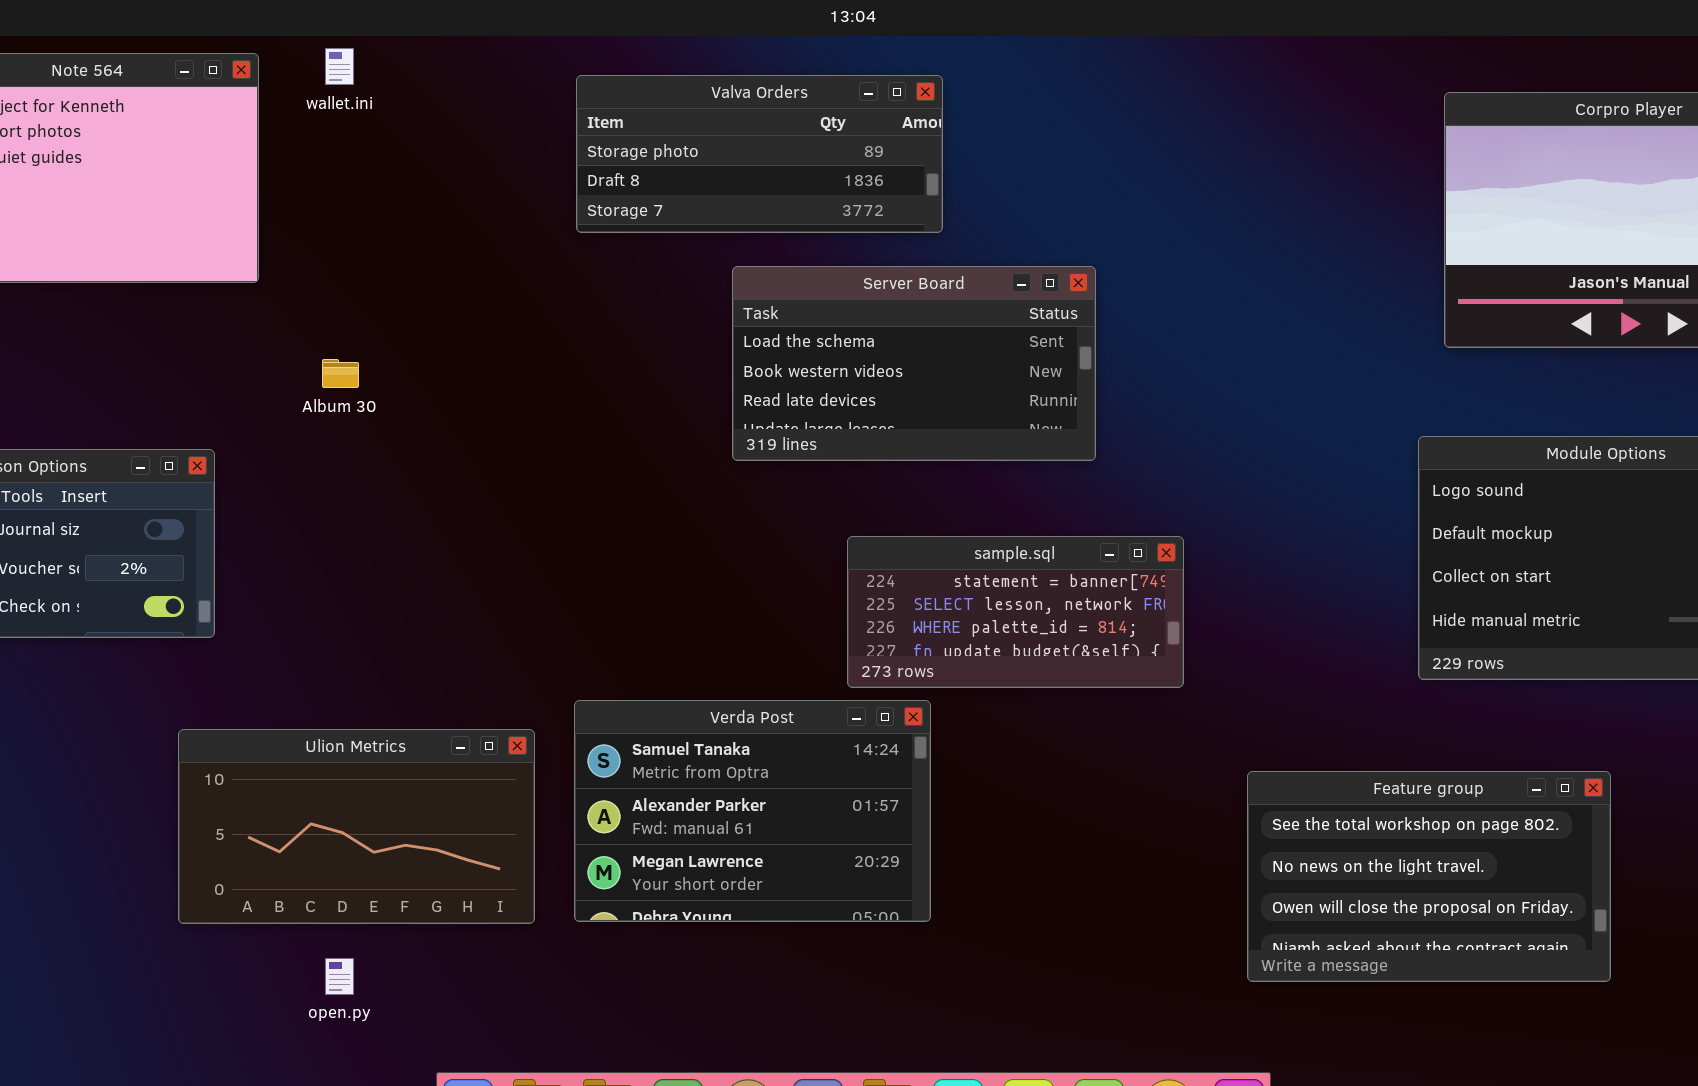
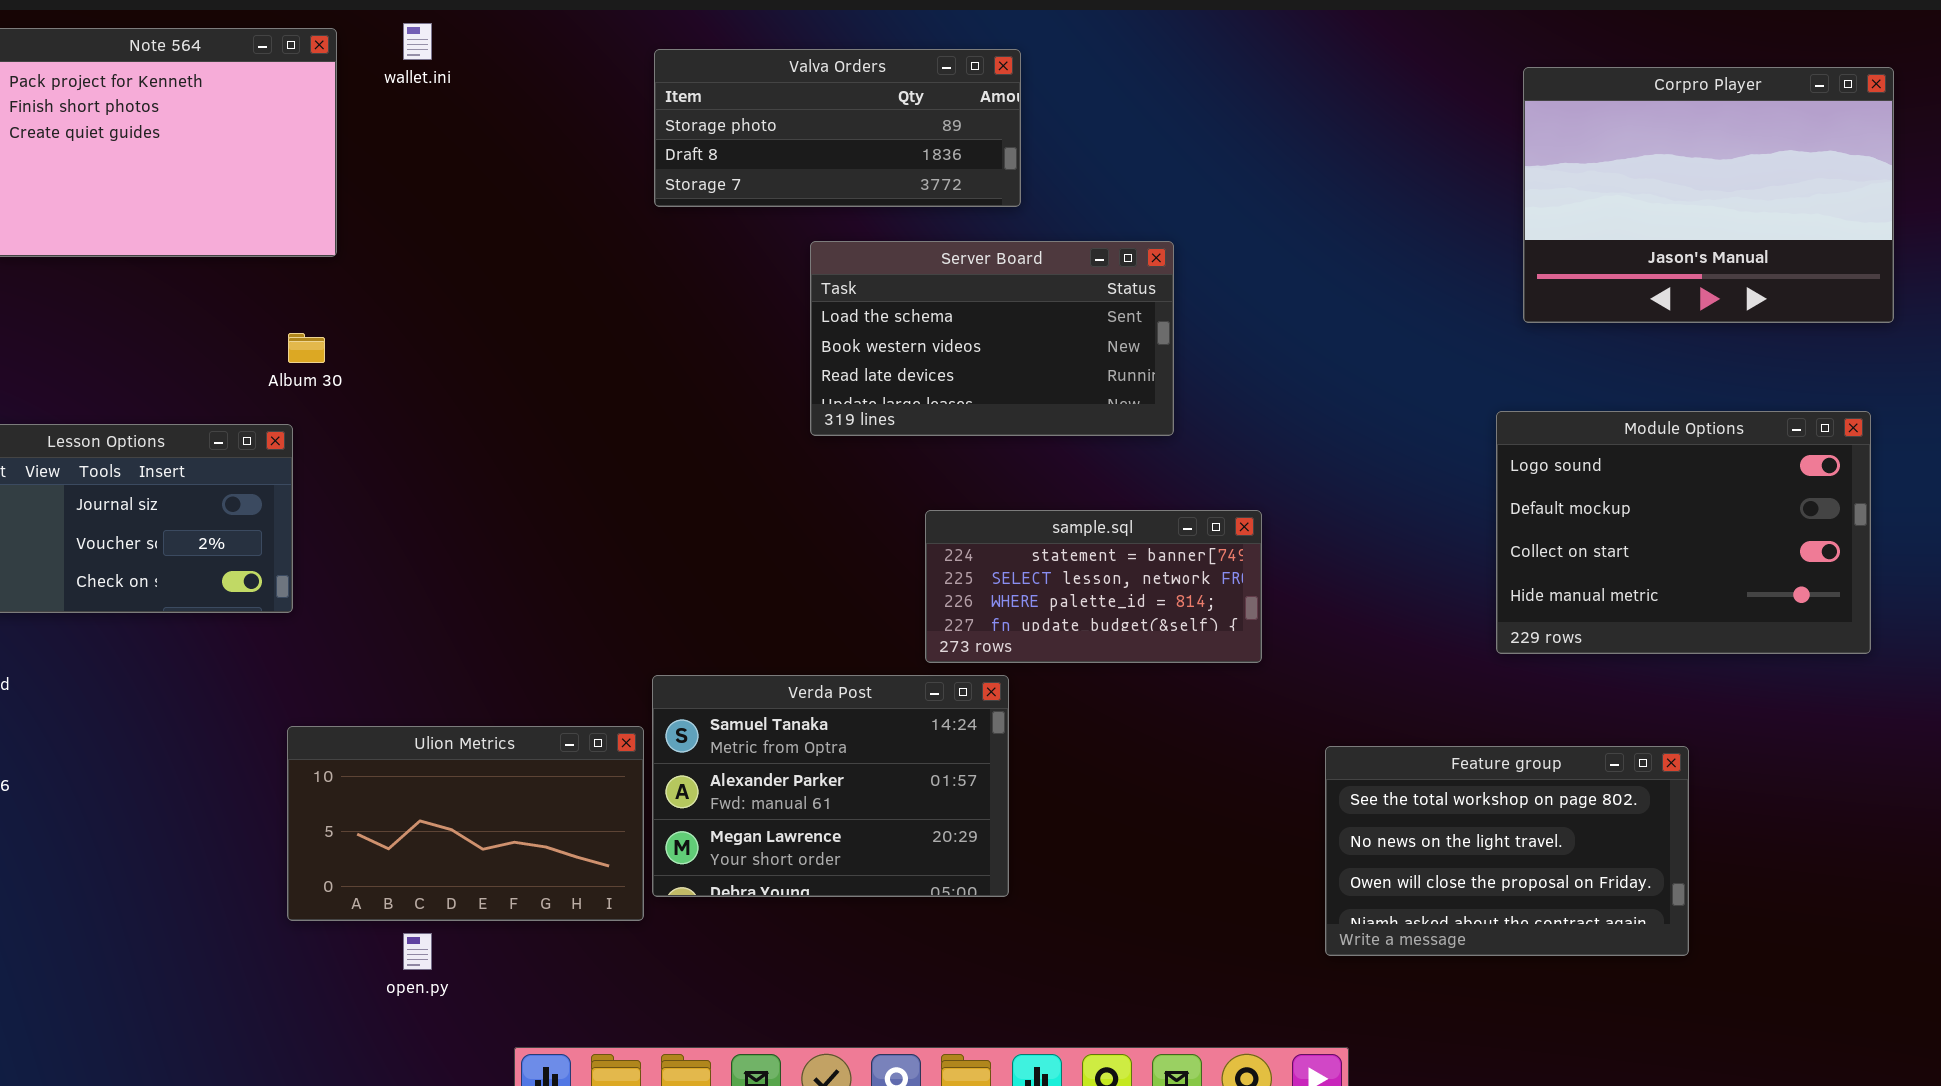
Album 30: [322,359,359,388] -> [288,333,325,363], moved
Ulion Metrics: [178,729,535,924] -> [287,726,644,921], moved

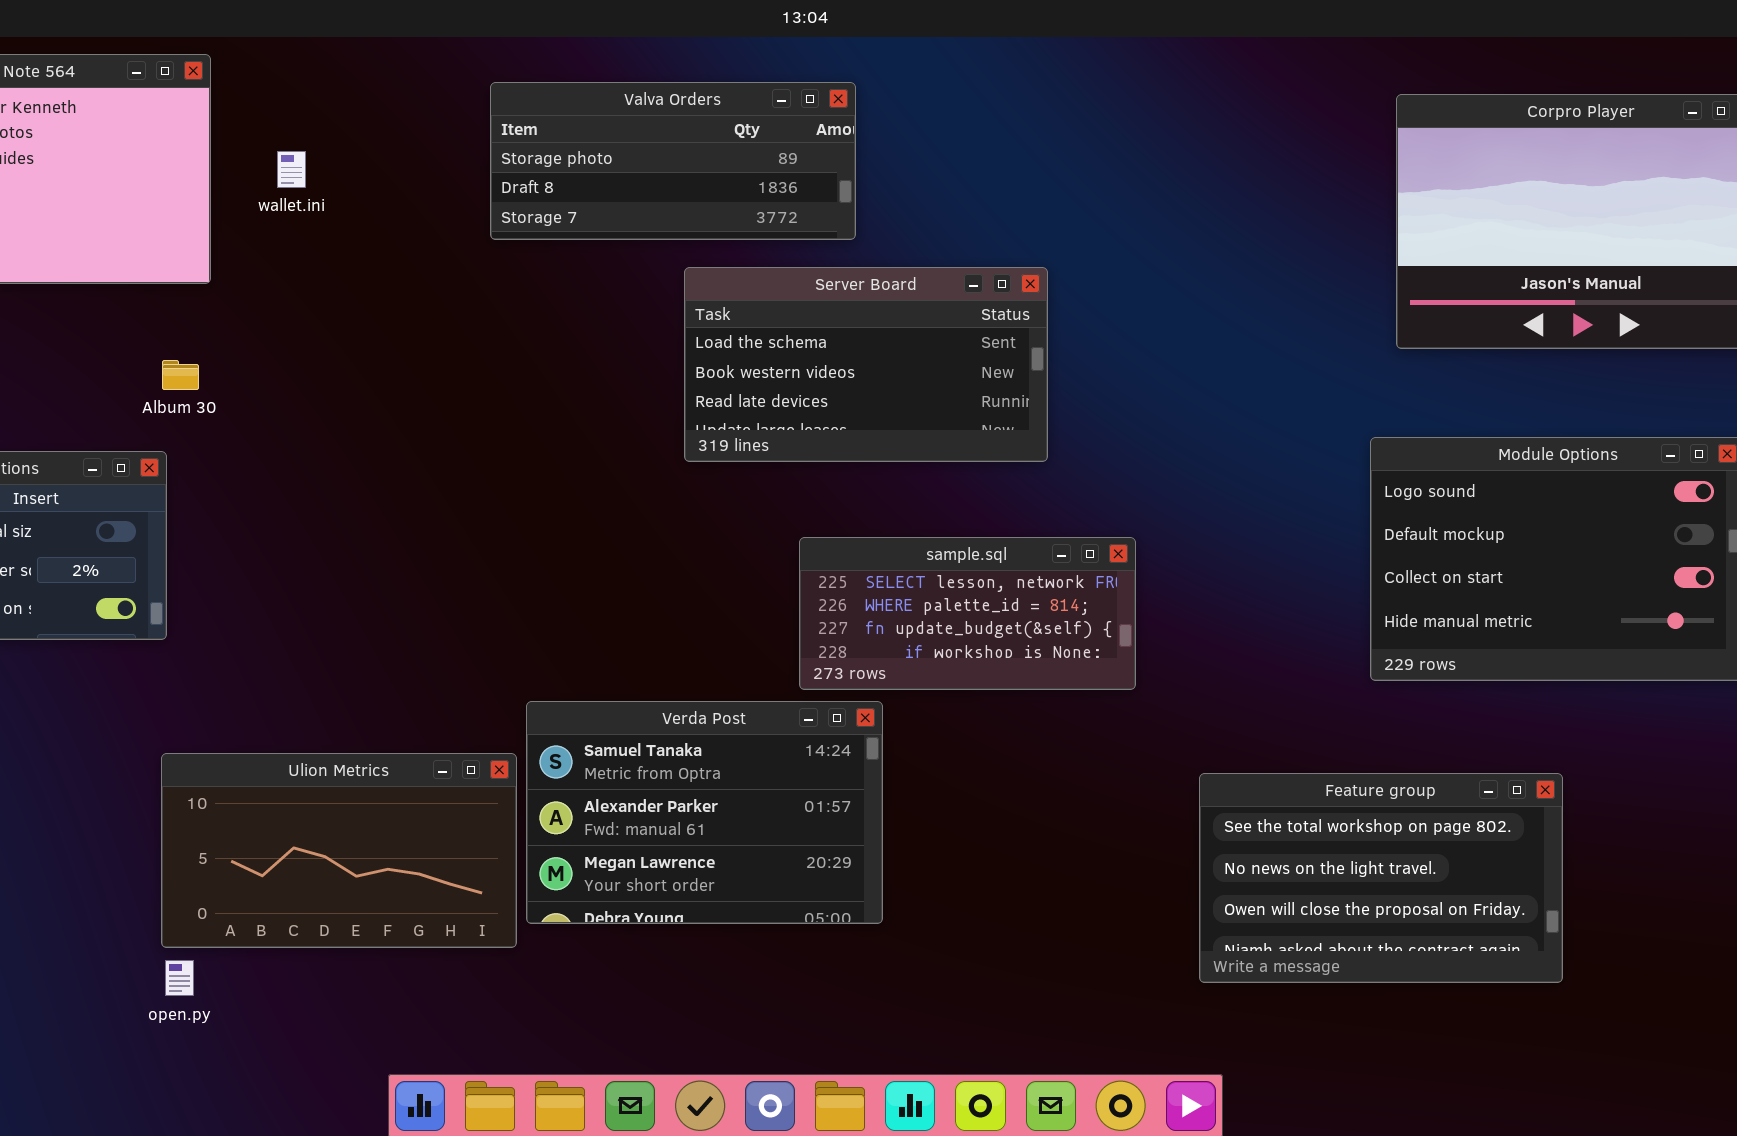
wallet.ini: [403,23,432,60] -> [277,151,306,188], moved
Valva Orders: [654,49,1021,207] -> [490,82,856,240], moved
sample.sql: [925,510,1262,663] -> [799,537,1136,690], scrolled down 1 row
open.py: [403,933,432,970] -> [165,960,194,996], moved

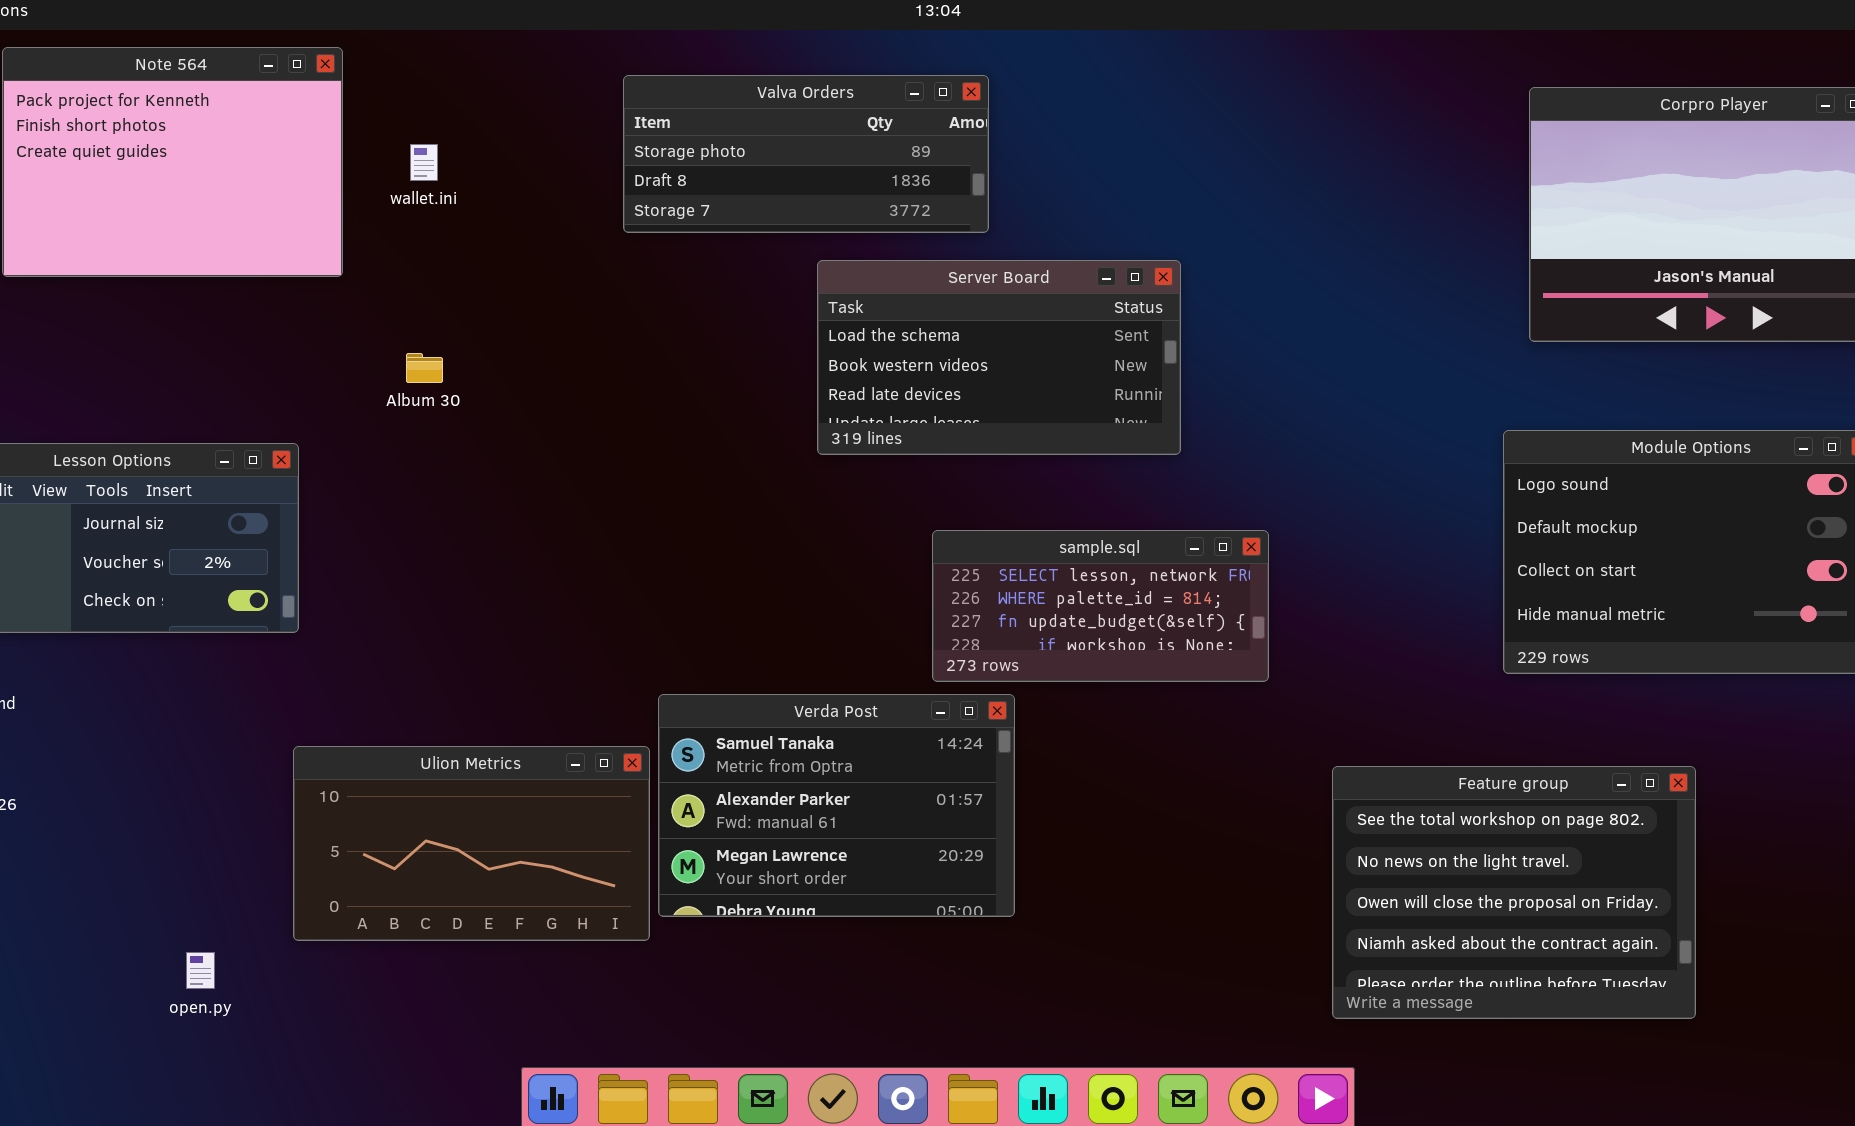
Album 30: [162,360,199,390] -> [406,353,443,383], moved
Feature group: [1199,773,1563,983] -> [1332,766,1696,1019], resized
open.py: [165,960,194,996] -> [186,952,215,989], moved

